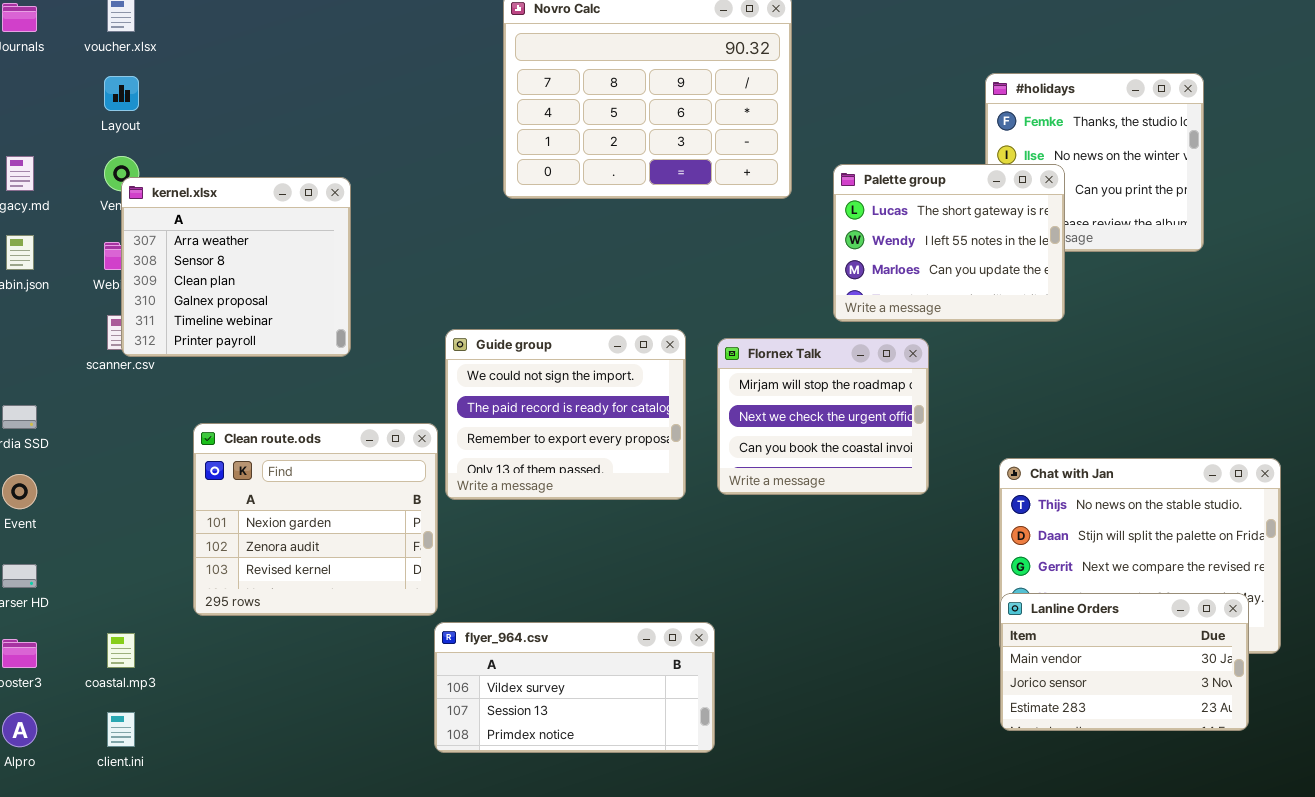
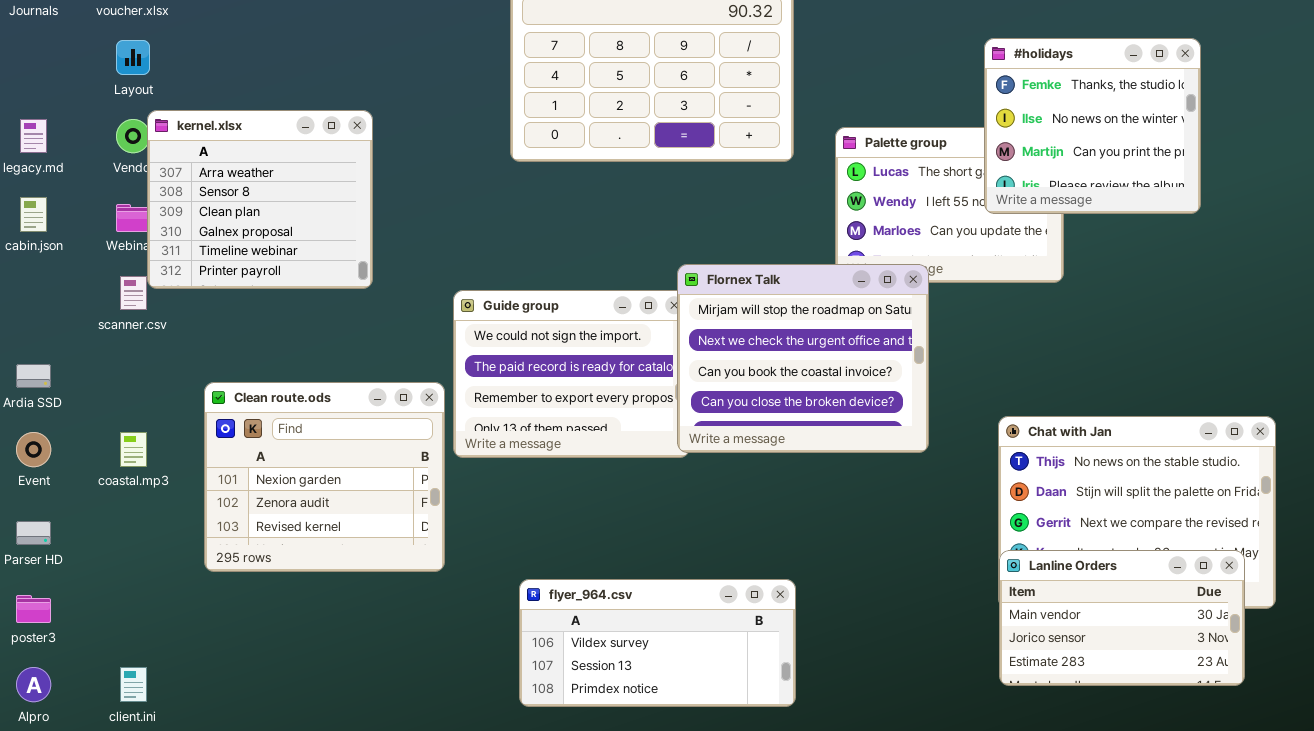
#holidays: [985,73,1204,252] -> [984,38,1201,214], raised
kernel.xlsx: [121,177,351,357] -> [147,110,373,289], moved
Flornex Talk: [717,338,929,495] -> [677,264,929,453], resized
flyer_964.csv: [434,622,715,753] -> [519,579,796,707], moved
coastal.mp3: [107,633,135,668] -> [120,432,147,467], moved

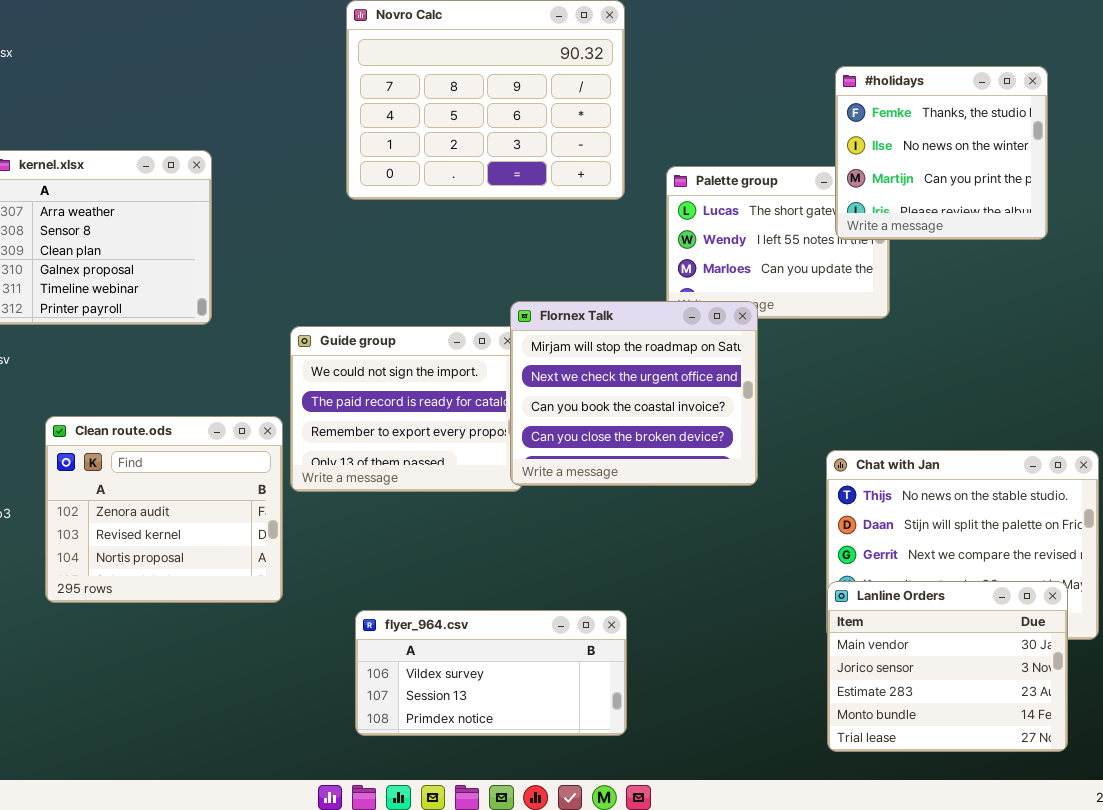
#holidays: [984,38,1201,214] -> [835,66,1048,240], moved
Clean route.ods: [204,382,445,572] -> [45,416,283,603], scrolled down 1 row
Lanline Orders: [999,550,1245,686] -> [827,581,1068,752], resized

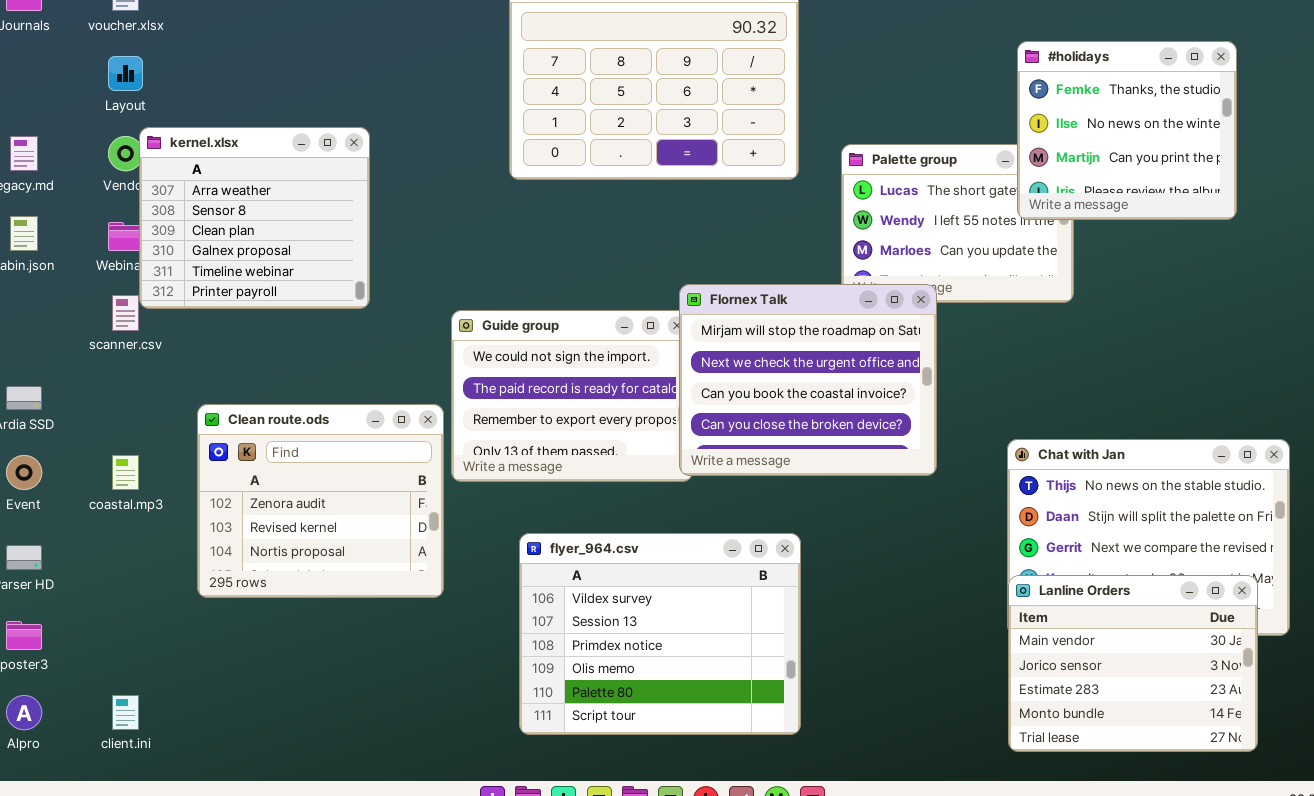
flyer_964.csv: [355,610,627,736] -> [519,533,801,735], resized

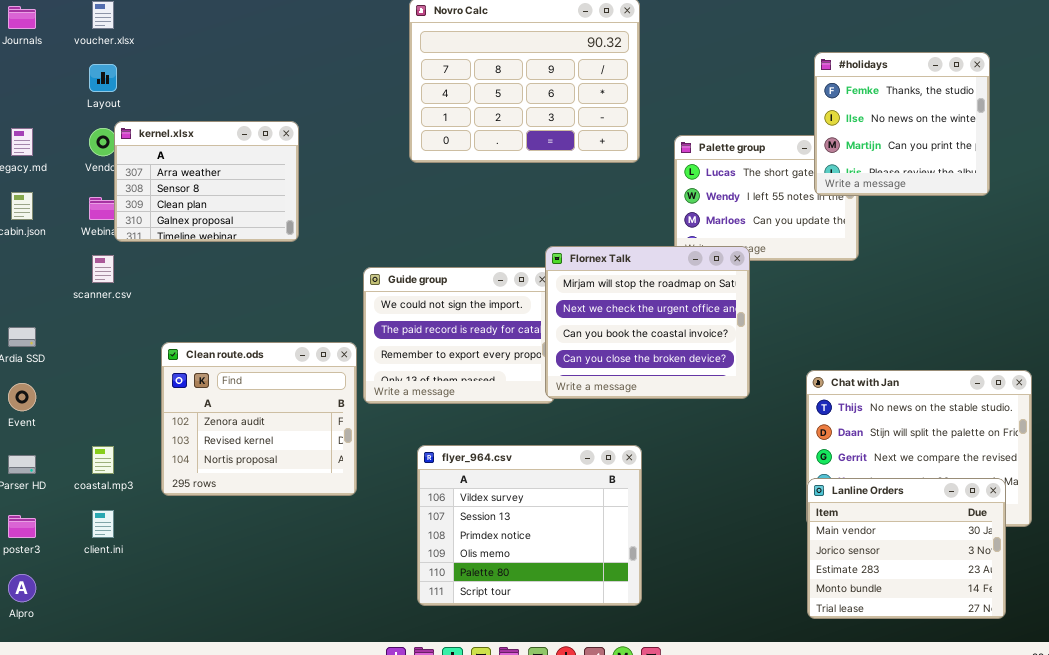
kernel.xlsx: [139,127,370,309] -> [114,121,299,242], resized
coastal.mp3: [112,455,139,490] -> [92,446,114,474], moved
client.ini: [112,695,139,730] -> [92,510,114,538], moved

